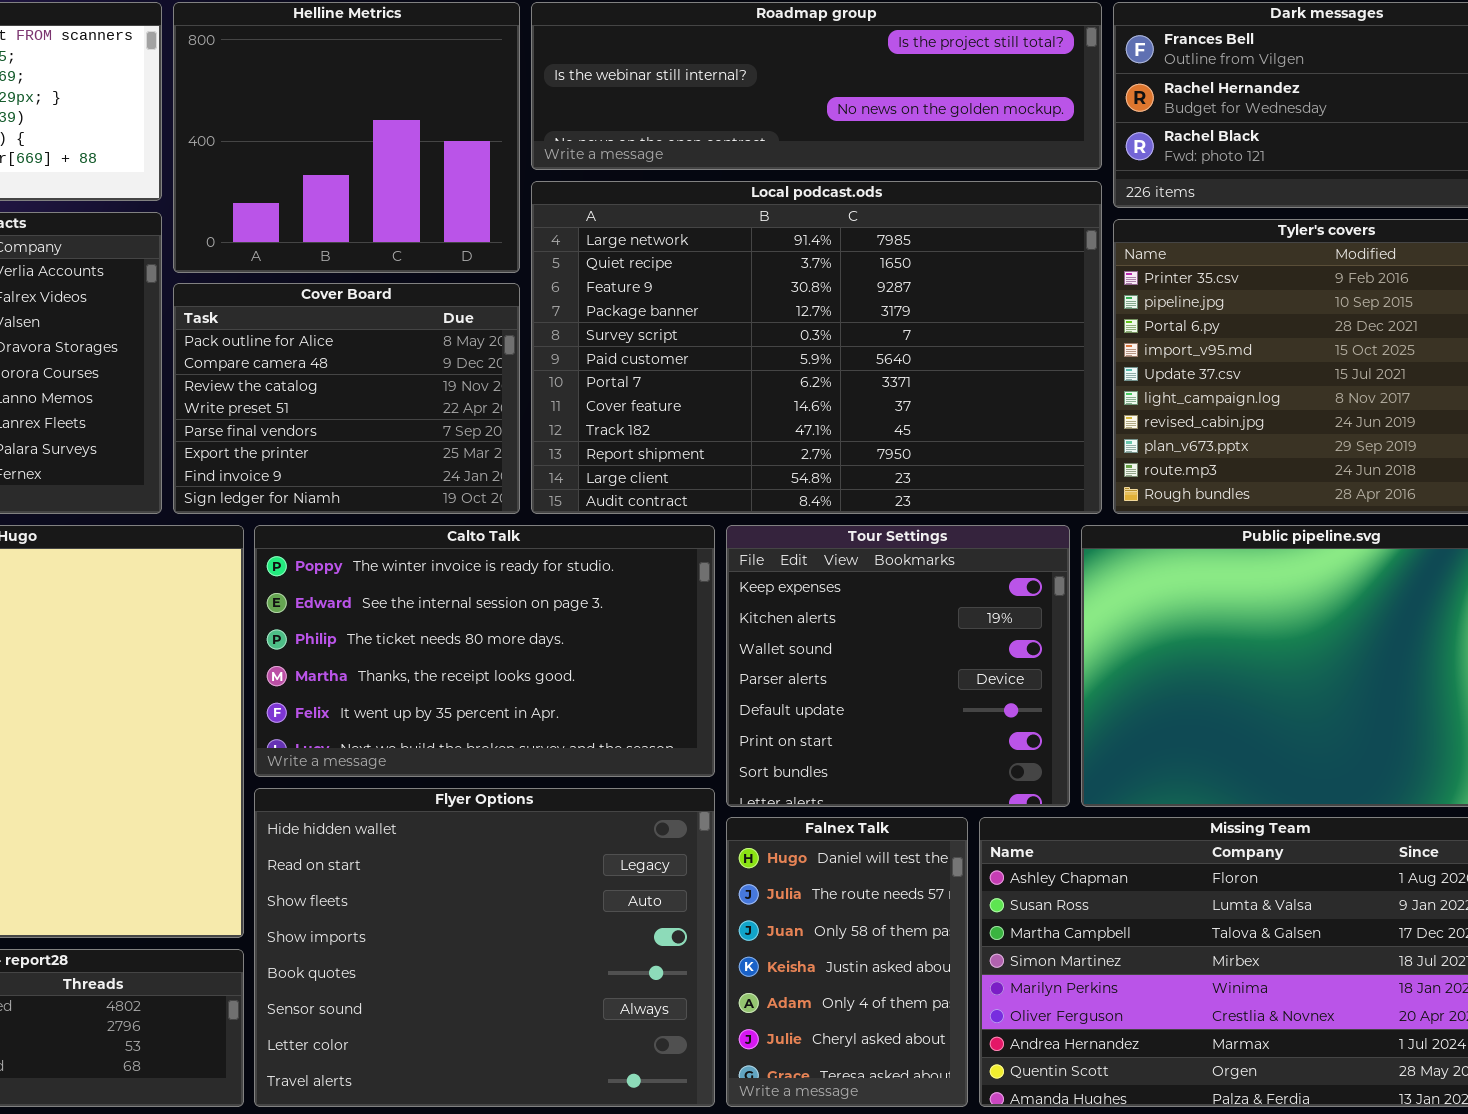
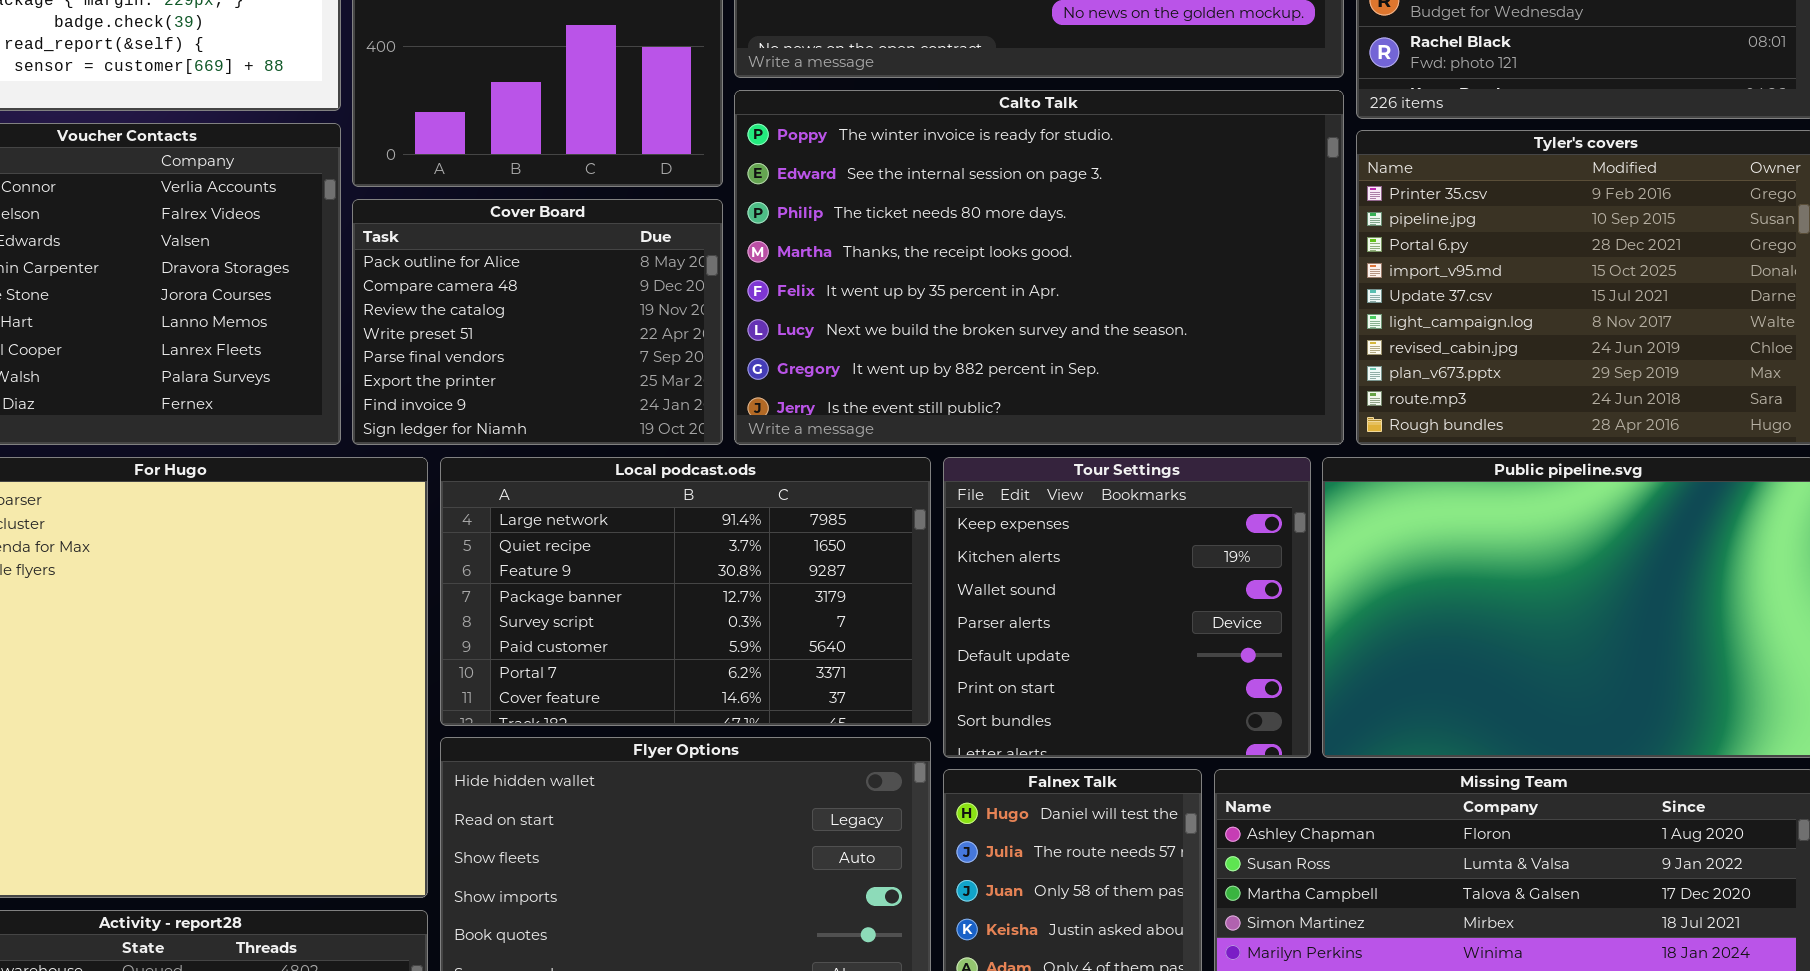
Local podcast.ods: [531,181,1102,514] -> [440,457,931,726], moved, resized
Calto Talk: [254,525,715,777] -> [734,90,1344,445], moved, resized

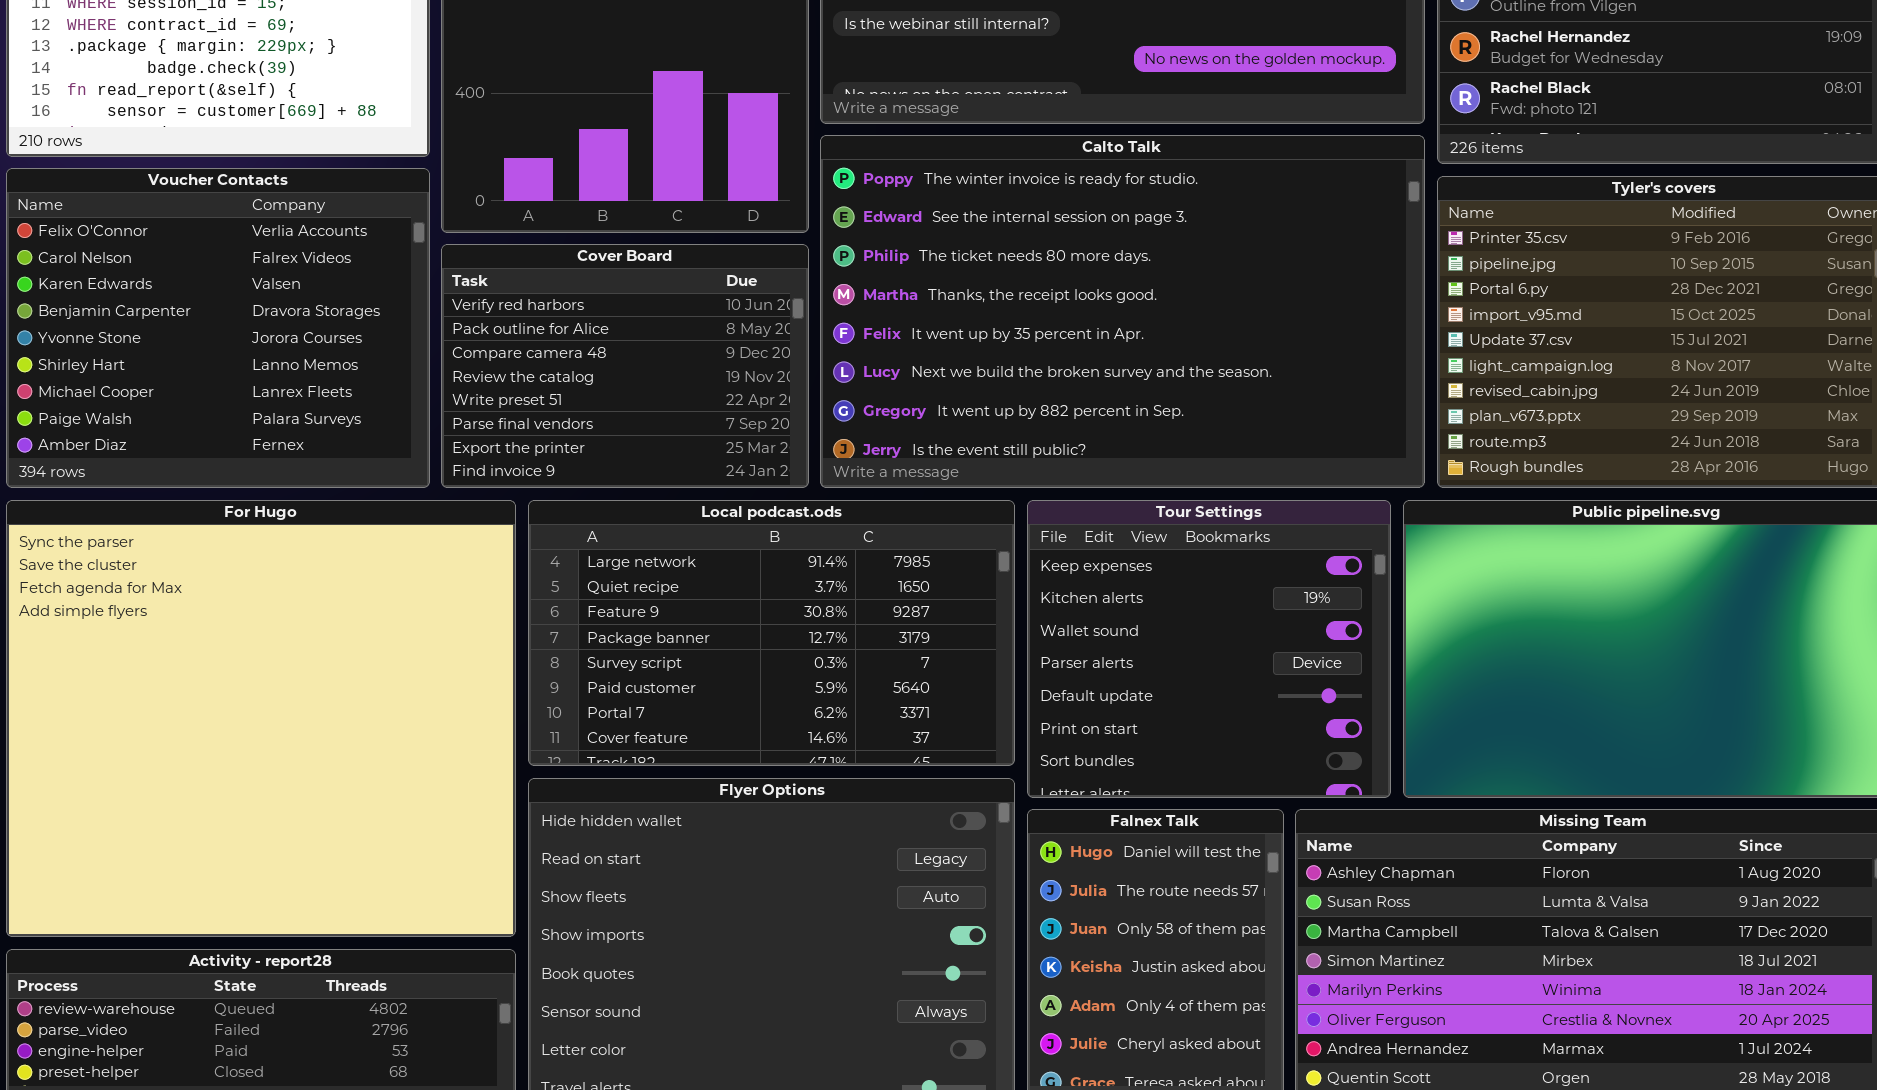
Cover Board: [352,199,723,445] -> [441,244,809,488], scrolled up 1 row

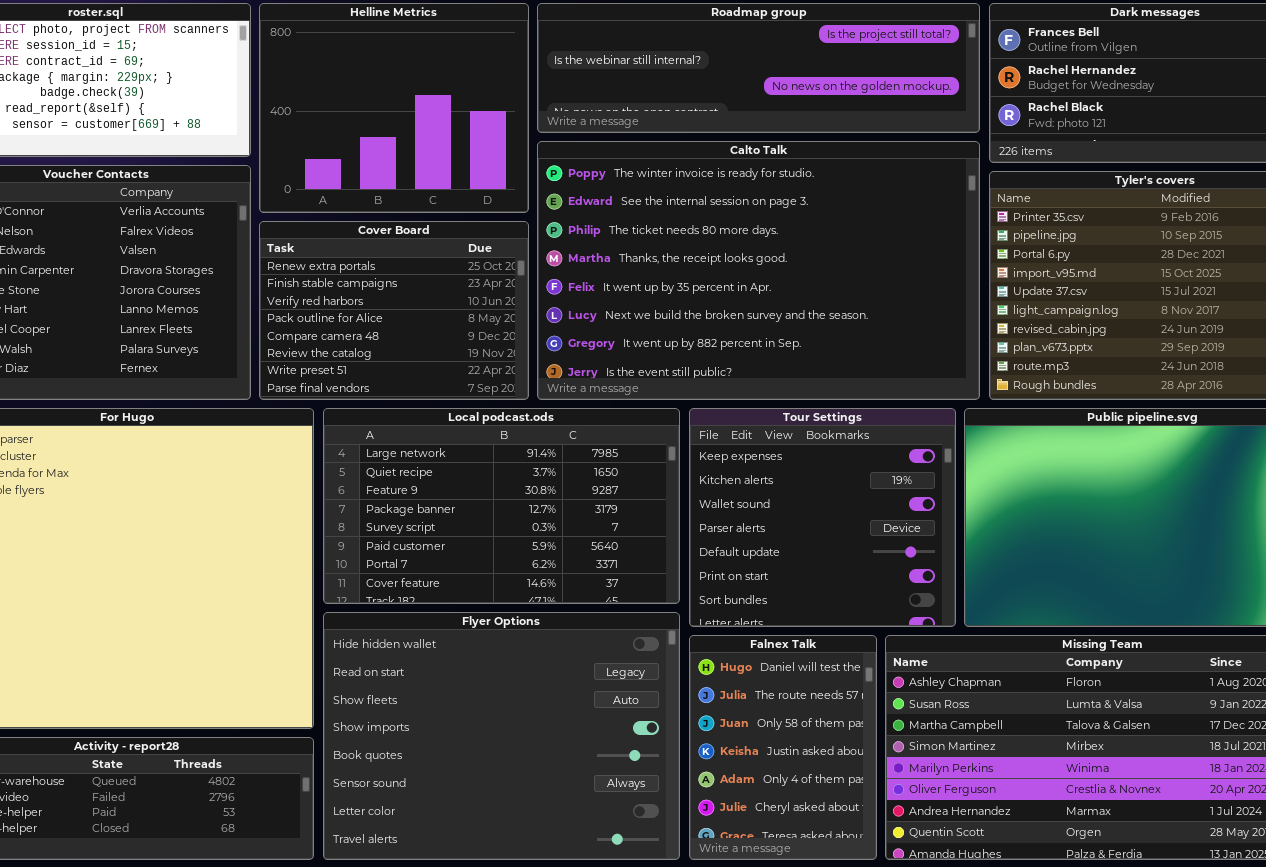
Cover Board: [441,244,809,488] -> [259,221,529,400], scrolled up 2 rows

